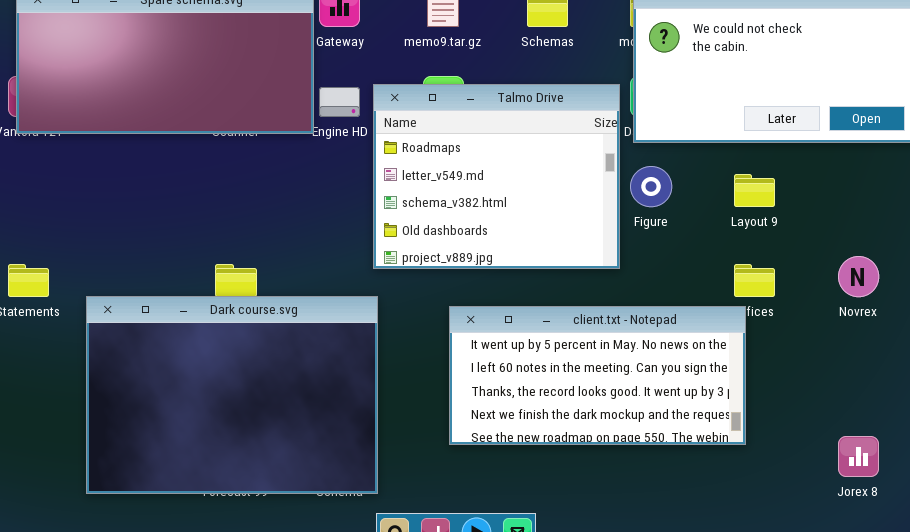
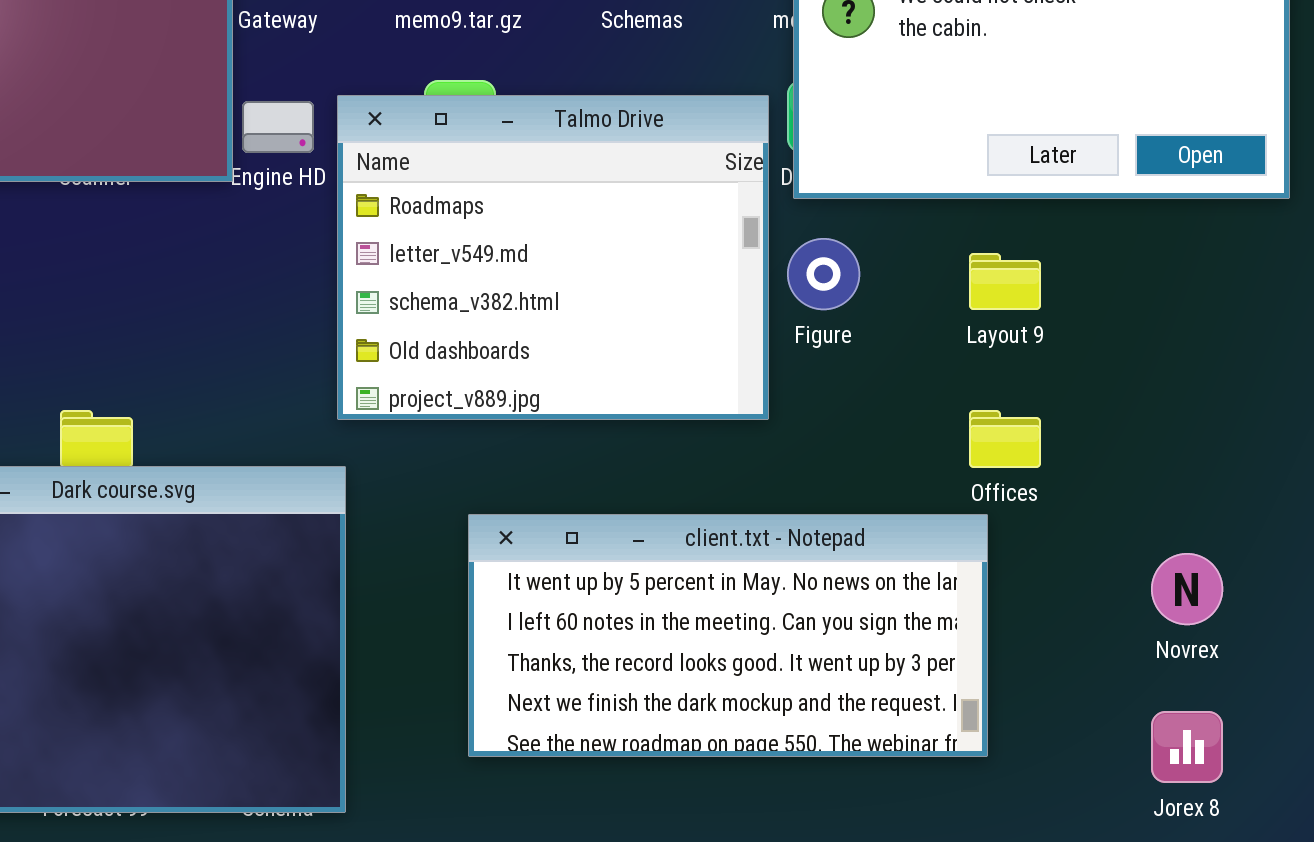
Novrex: [838,256,879,297] -> [1151,553,1223,625], moved
client.txt - Notepad: [449,306,746,445] -> [468,514,988,757], moved

